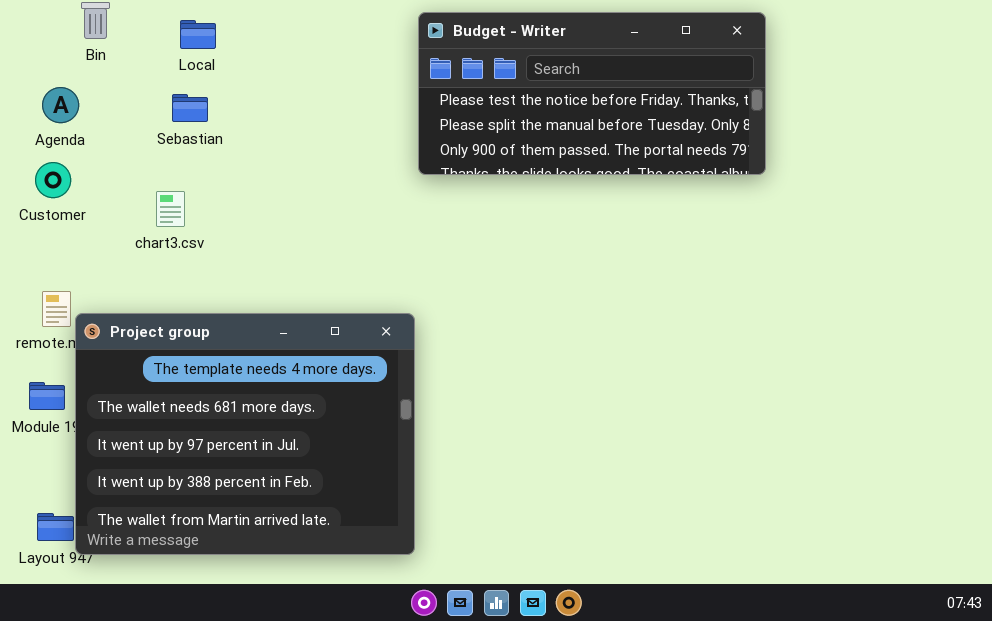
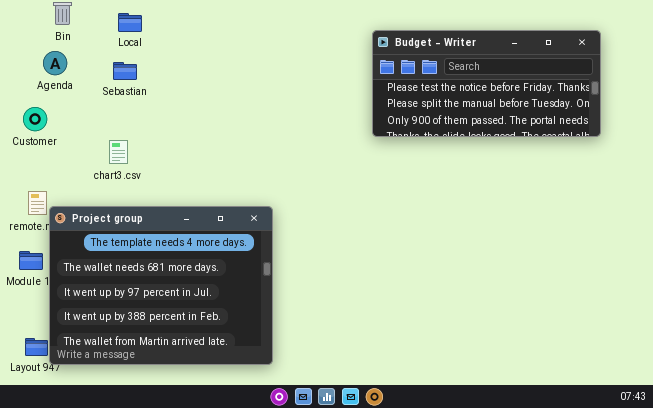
Budget - Writer: [418,12,766,175] -> [372,30,601,137], moved
Agenda: [42,87,79,123] -> [43,51,67,75], moved
chart3.csv: [156,191,185,227] -> [109,140,128,164], moved

